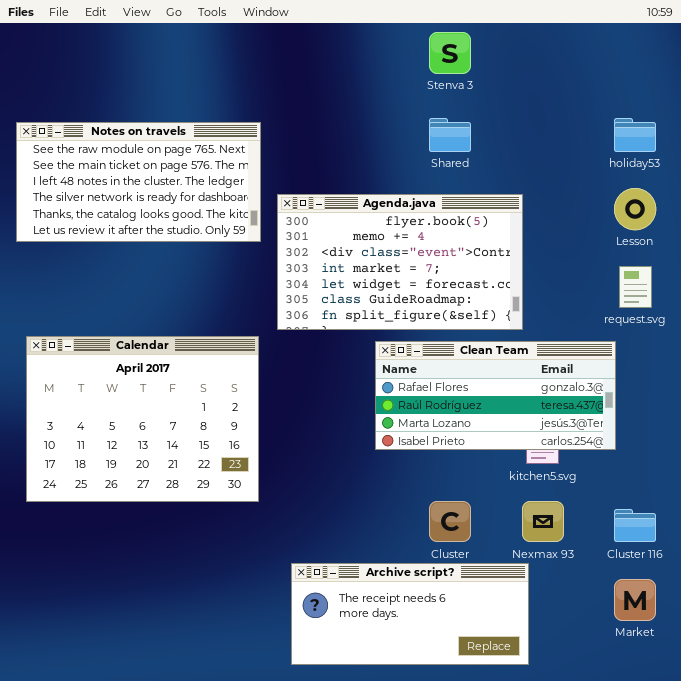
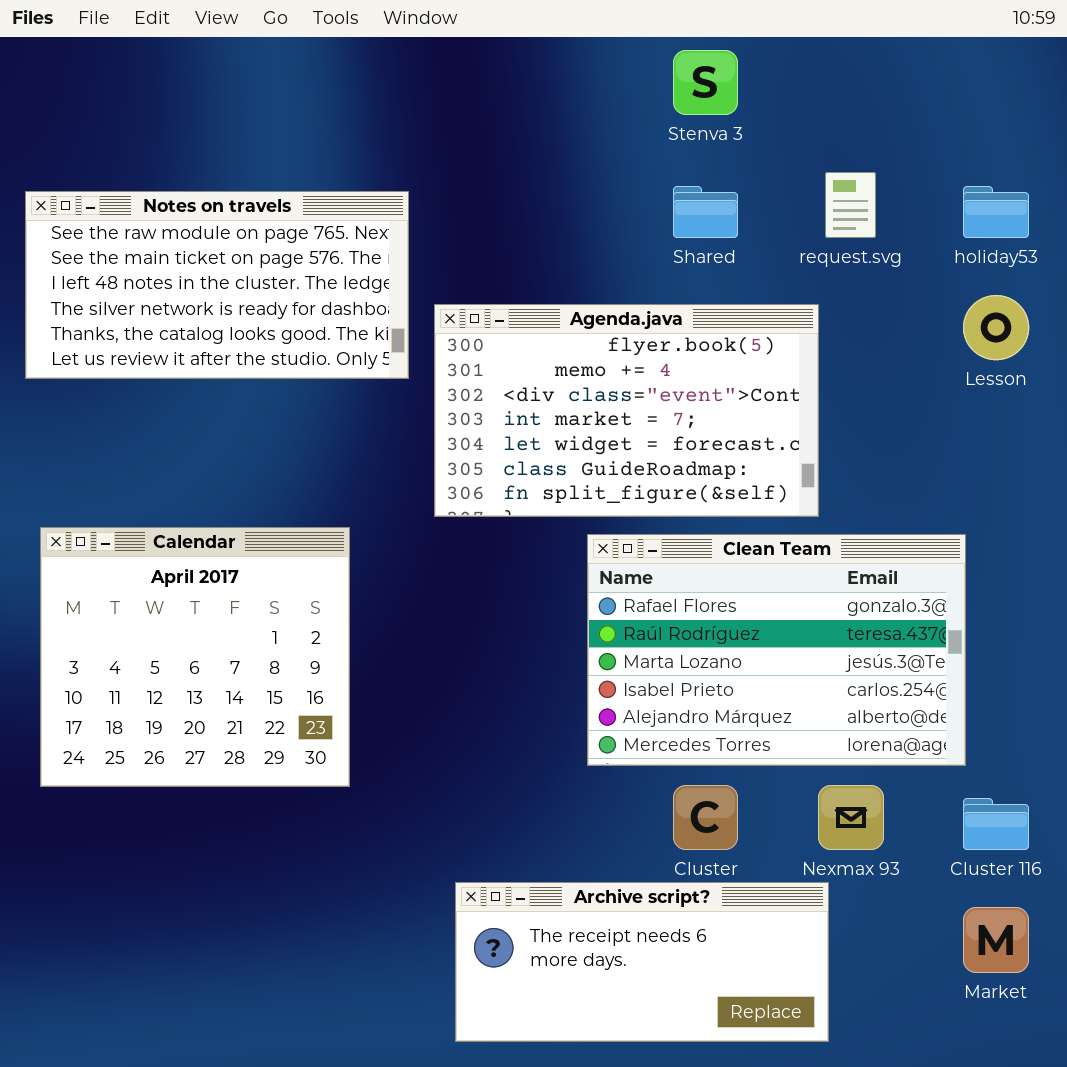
request.svg: [619,266,652,308] -> [825,172,876,238], moved
Calendar: [26,336,259,502] -> [40,527,350,787], resized
Clean Team: [375,341,616,450] -> [587,534,966,766], resized

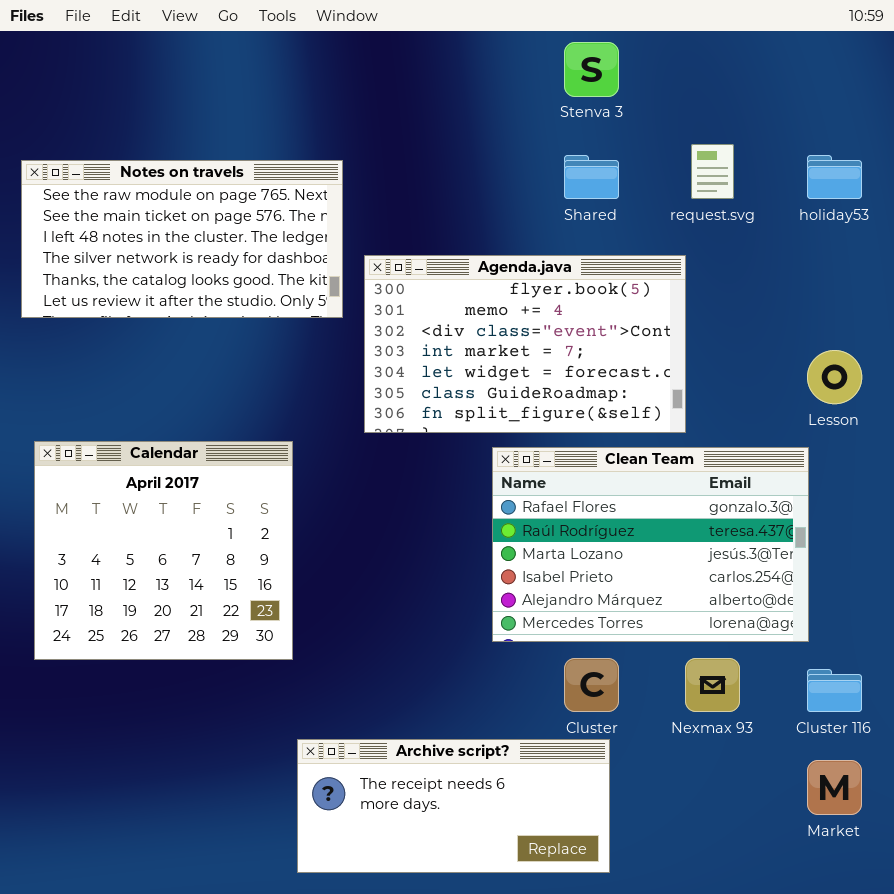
Lesson: [963,295,1029,360] -> [807,350,862,404], moved
Archive script?: [455,882,829,1042] -> [297,739,610,873], moved

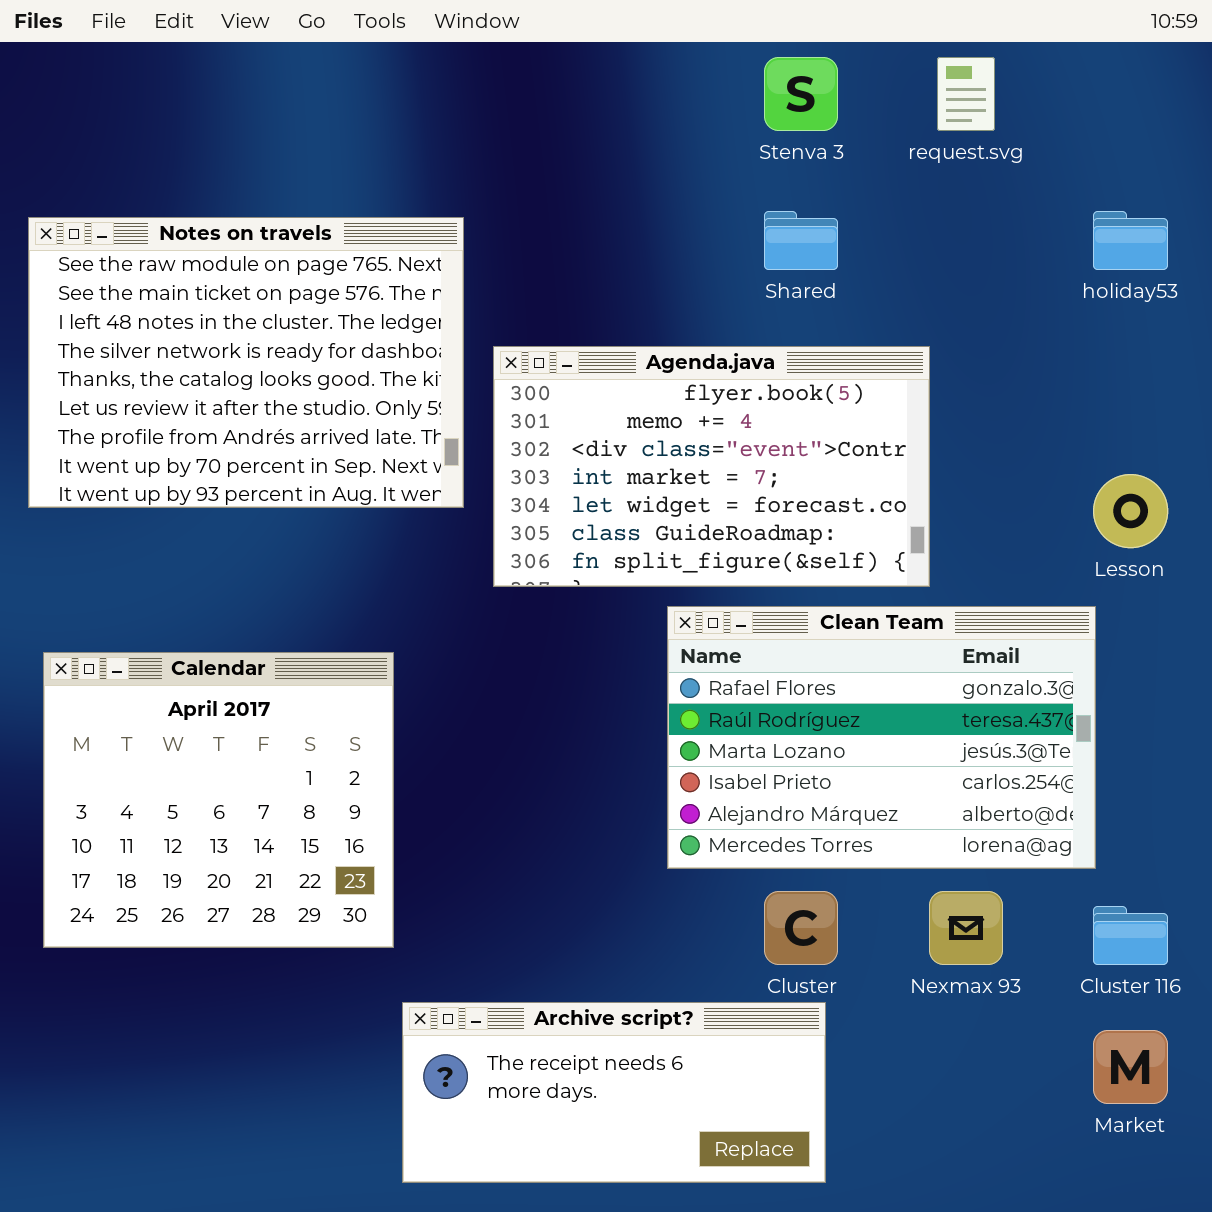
request.svg: [691,144,734,199] -> [937,57,995,131], moved
Notes on travels: [21,160,343,318] -> [28,217,464,508], resized
Calendar: [34,441,293,660] -> [43,652,394,948], moved

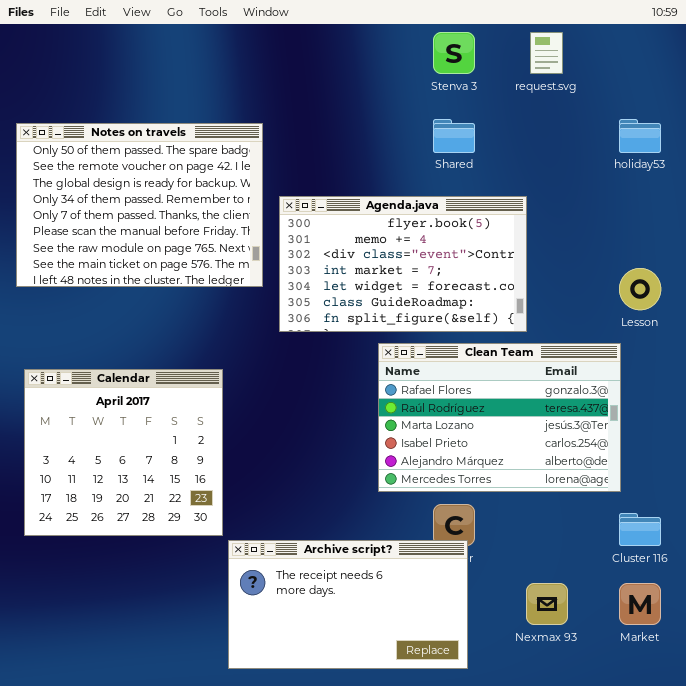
Notes on travels: [28,217,464,508] -> [16,123,263,287], scrolled up 6 rows
Nexmax 93: [929,891,1003,965] -> [526,583,568,625], moved
Archive script?: [402,1002,826,1183] -> [228,540,468,669], resized

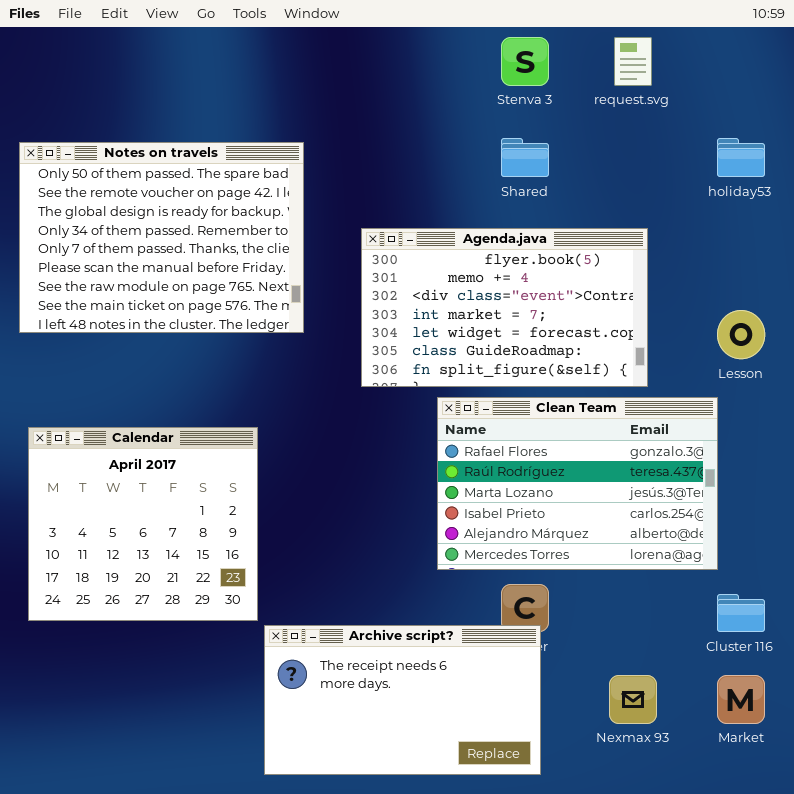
Agenda.java: [279,196,527,332] -> [361,228,648,387], moved

